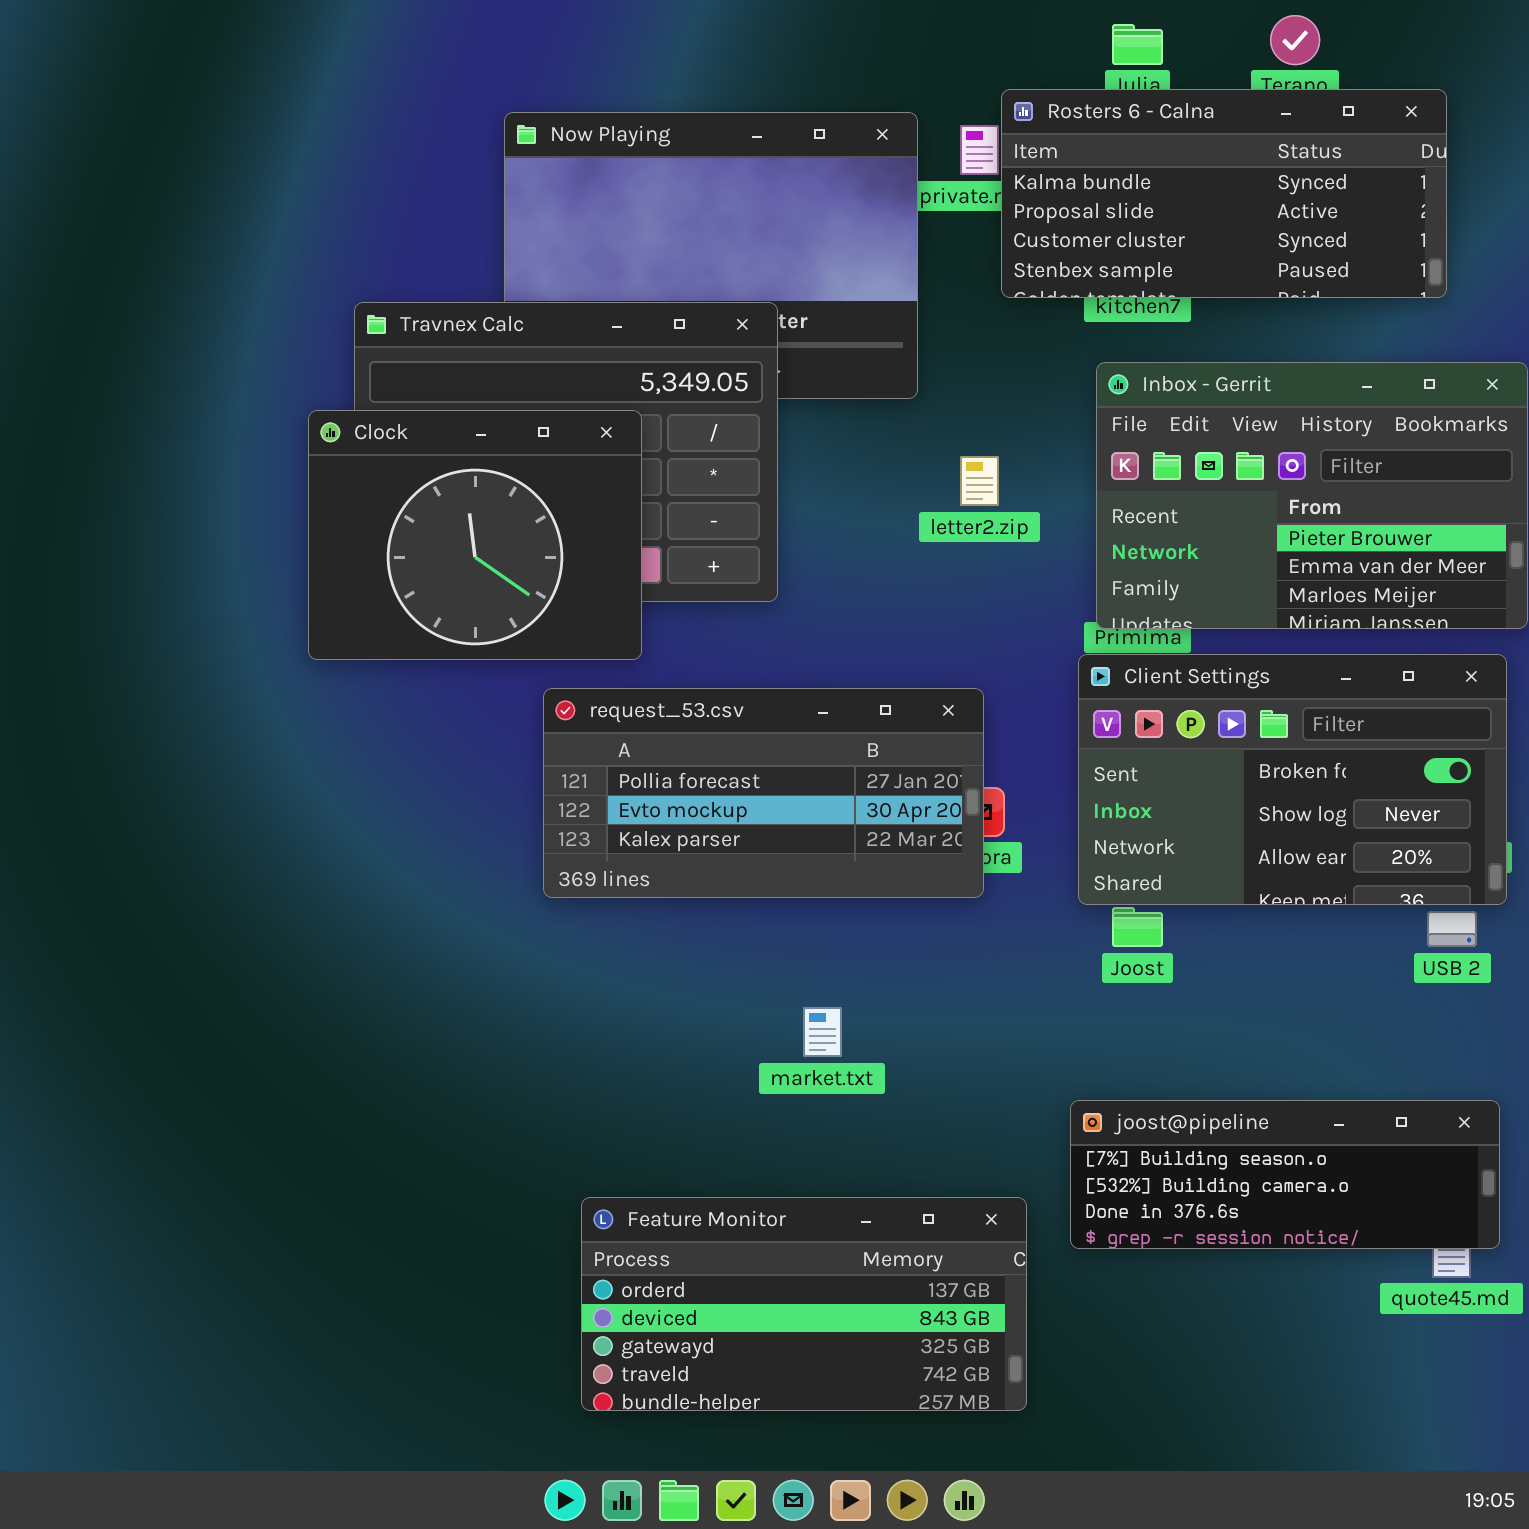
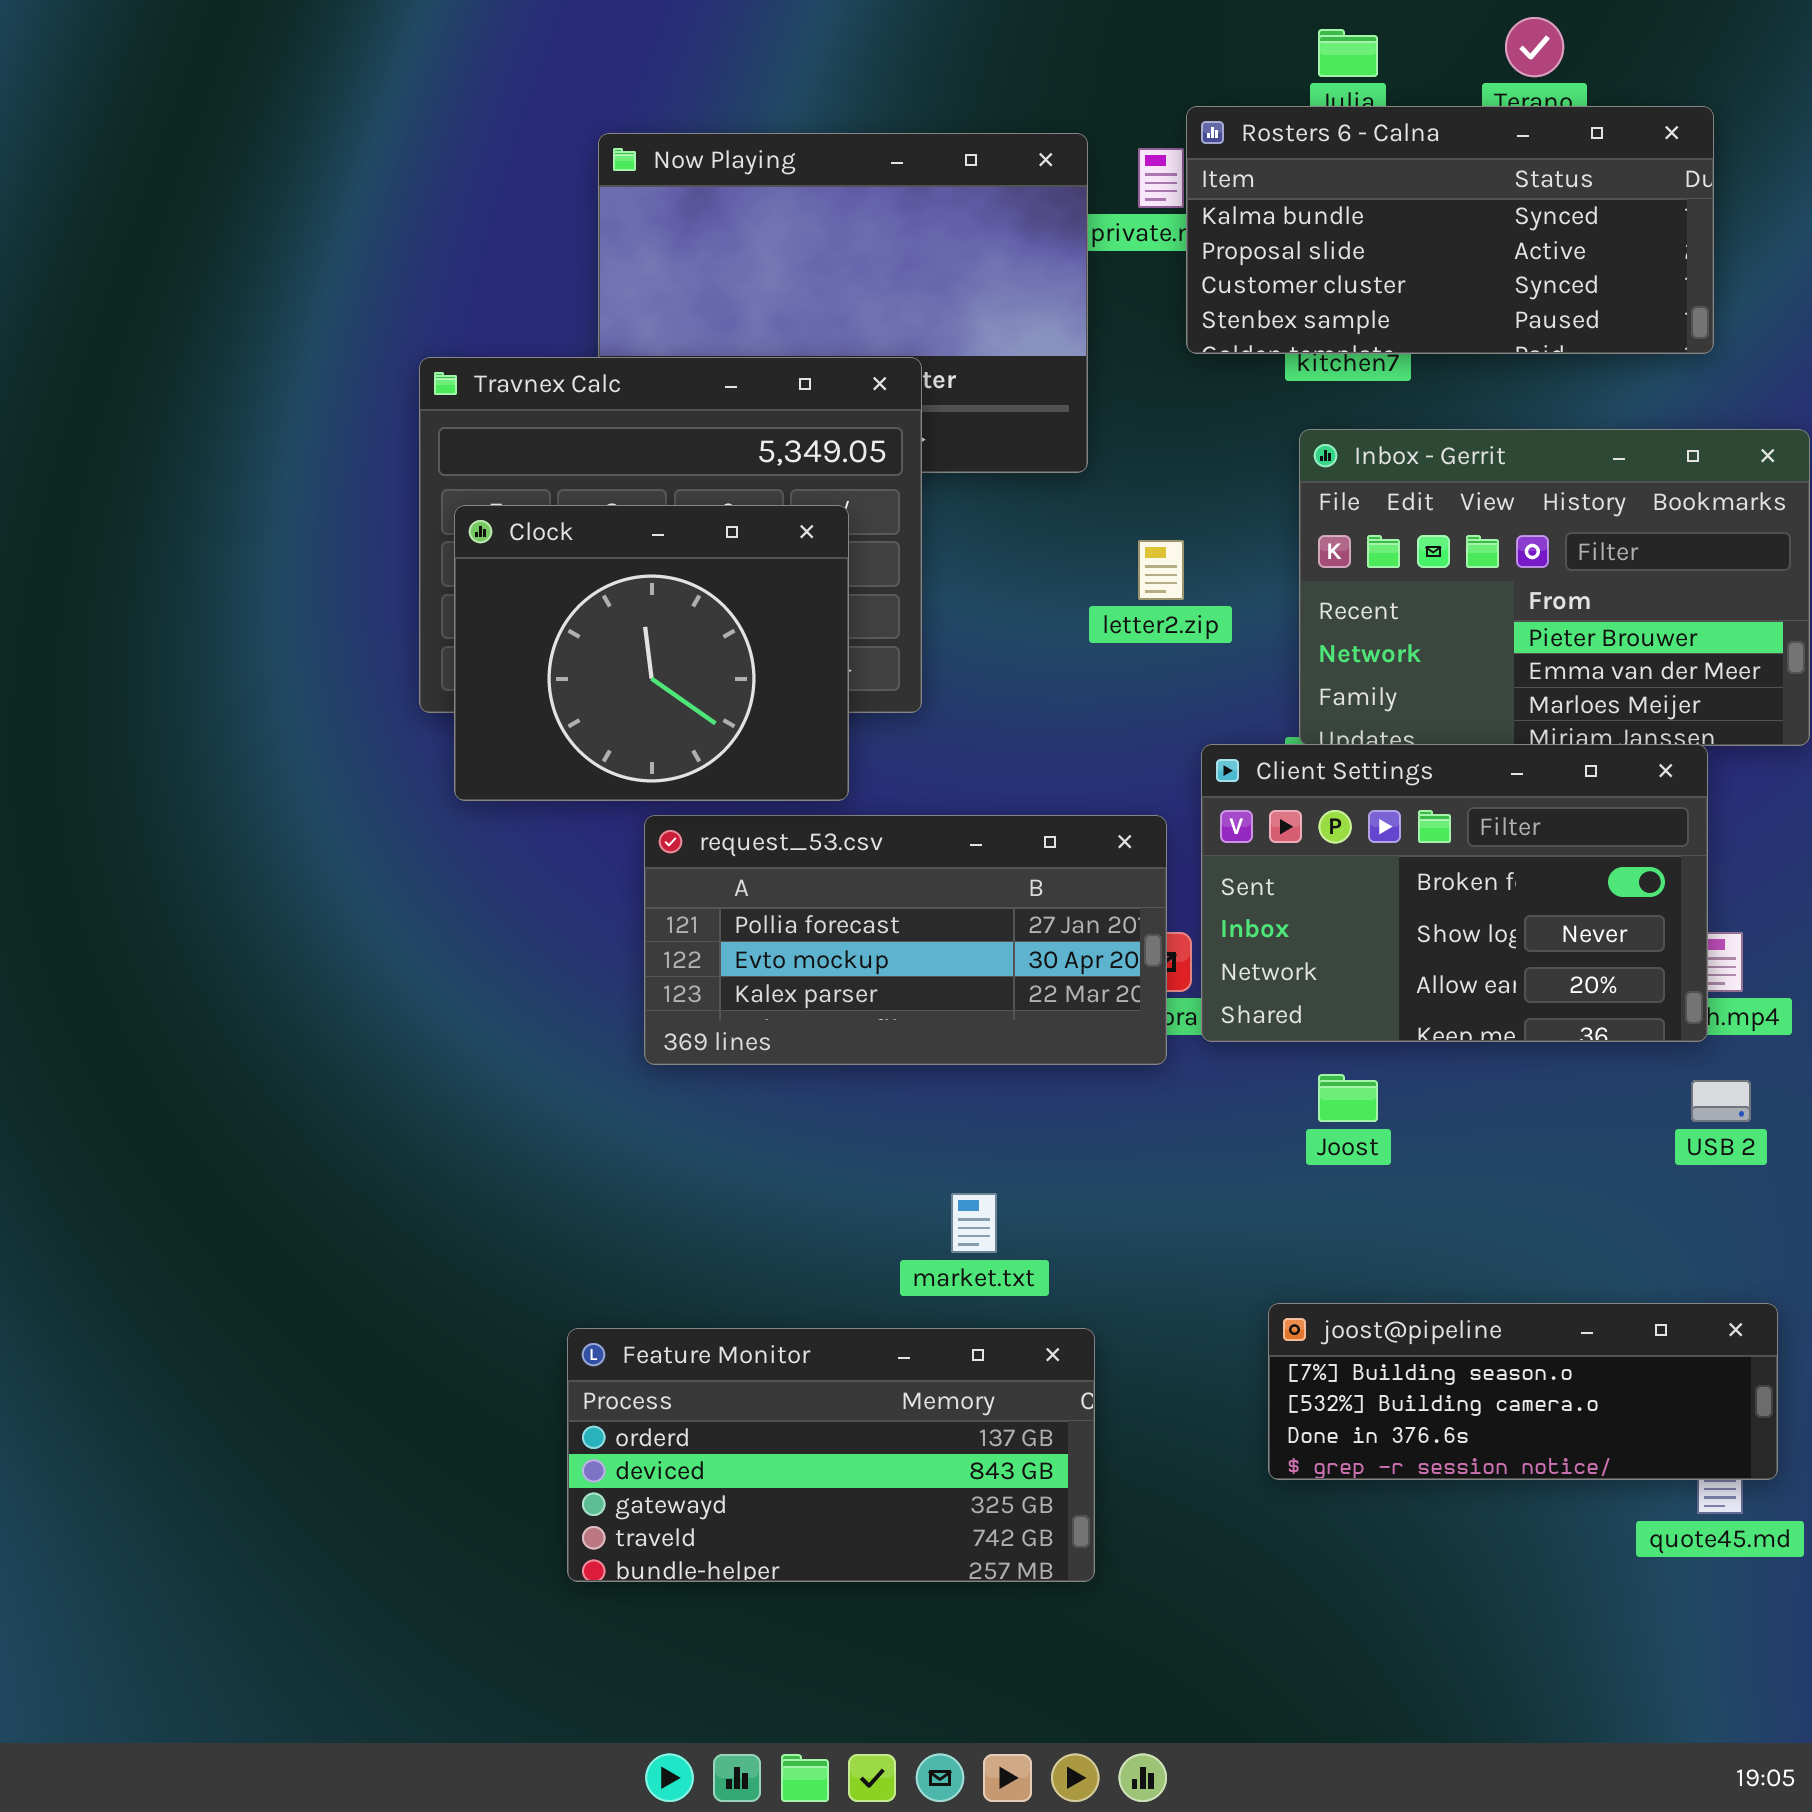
Clock: [308,410,642,660] -> [454,505,849,801], moved
Client Settings: [1078,654,1507,905] -> [1201,744,1708,1042], moved
Feature Monitor: [581,1197,1027,1411] -> [567,1328,1095,1582], moved

